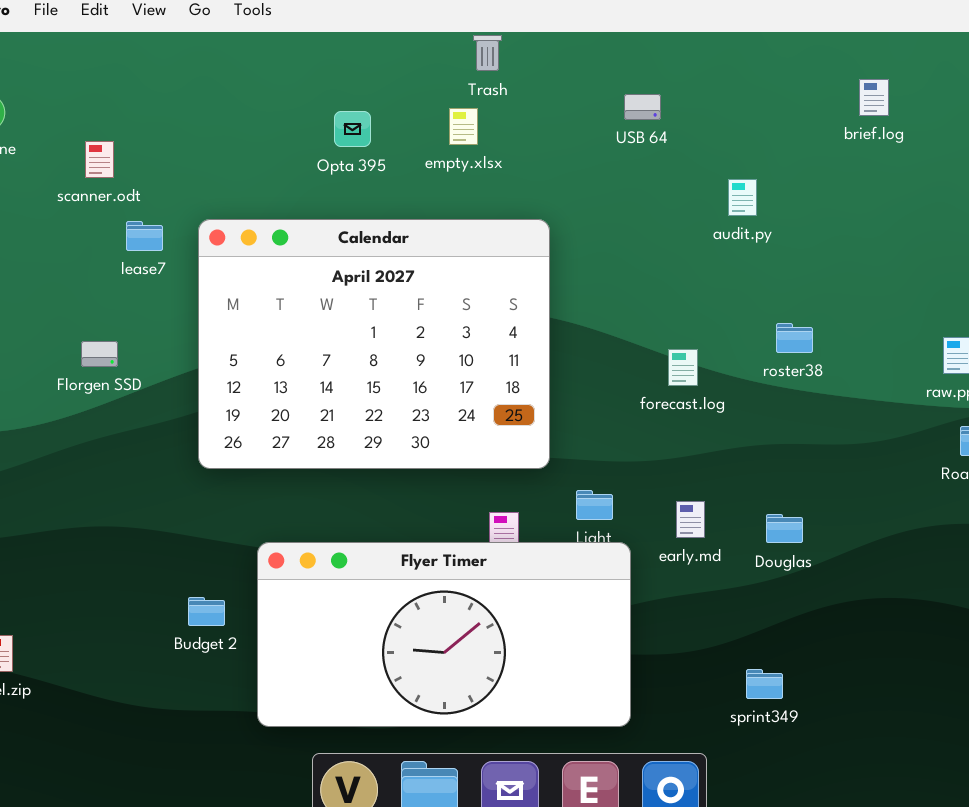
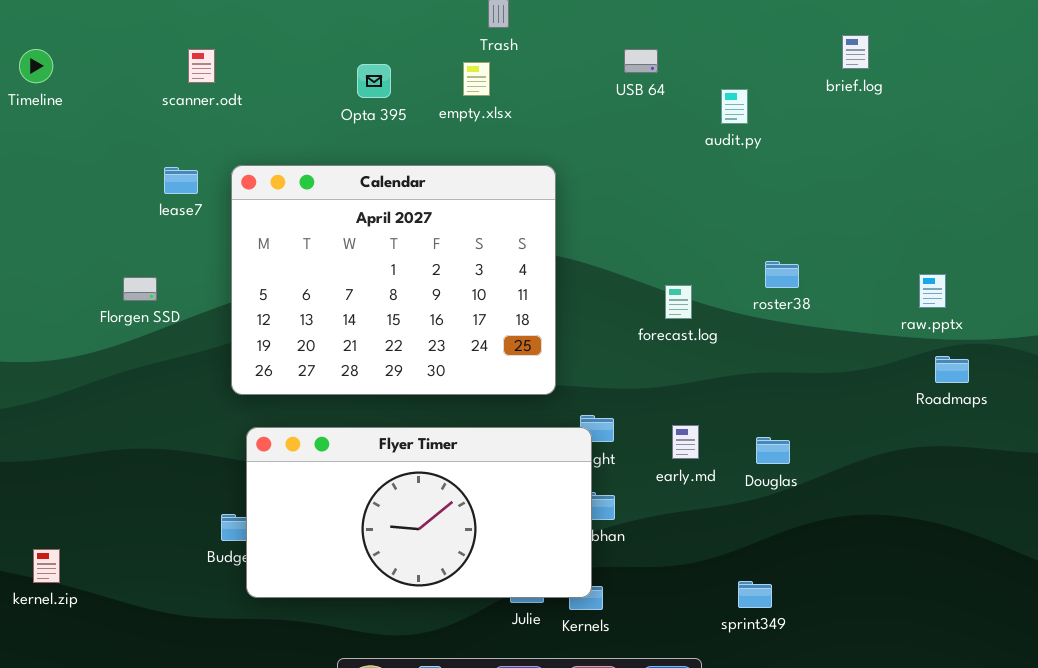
scanner.odt: [85,141,114,178] -> [188,49,215,83], moved
audit.py: [728,179,757,216] -> [721,89,748,124], moved
Flyer Timer: [257,542,631,727] -> [246,427,592,598], moved

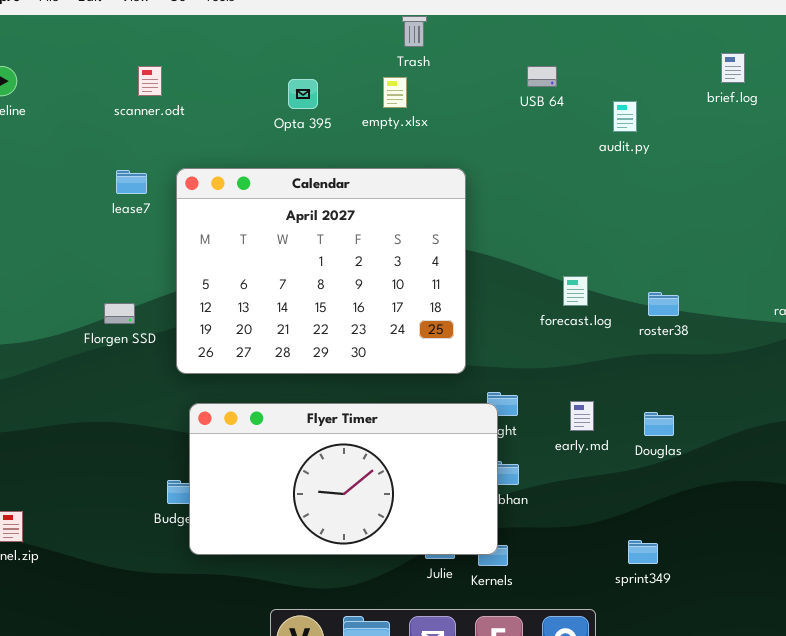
roster38: [765,261,799,288] -> [648,292,679,316], moved
Florgen SSD: [123,277,157,301] -> [104,303,135,324], moved

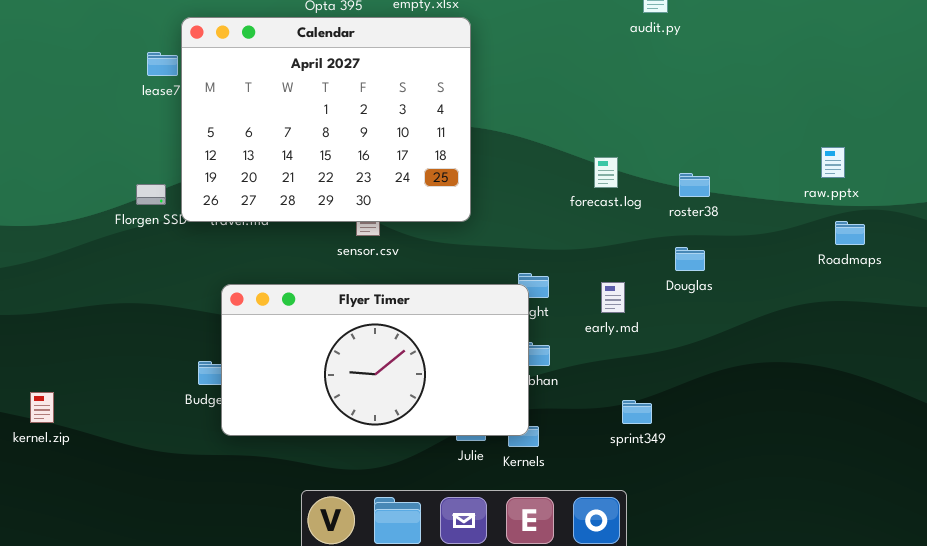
Calendar: [176,168,466,374] -> [181,17,471,222], moved
Douglas: [644,412,674,436] -> [675,247,705,271], moved
sprint349: [628,540,658,564] -> [622,400,652,424], moved

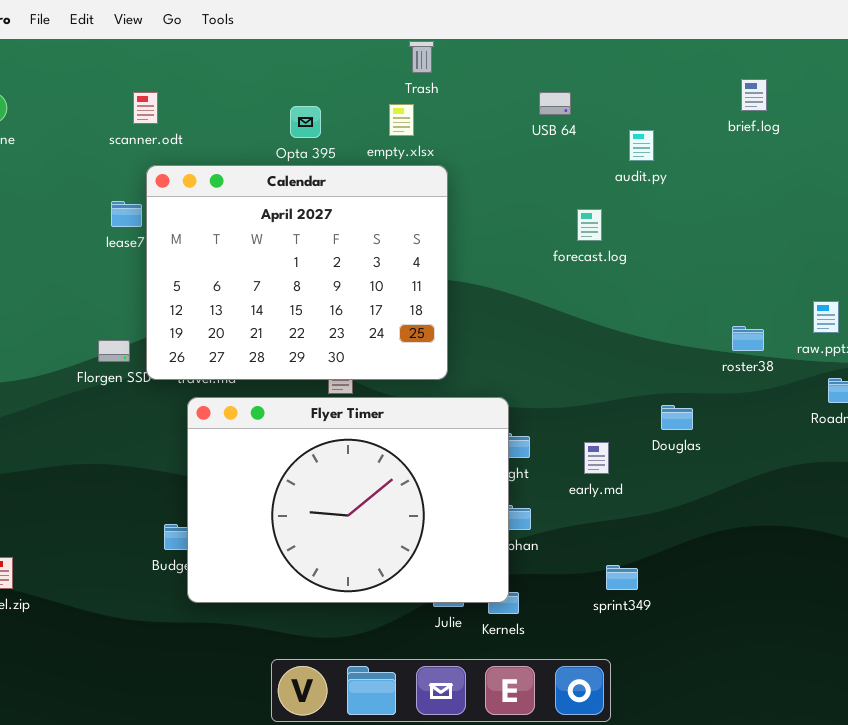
forecast.log: [594,157,618,188] -> [577,209,602,241], moved
roster38: [679,173,710,197] -> [732,326,764,351], moved
Flyer Timer: [221,284,529,436] -> [187,397,509,603], resized

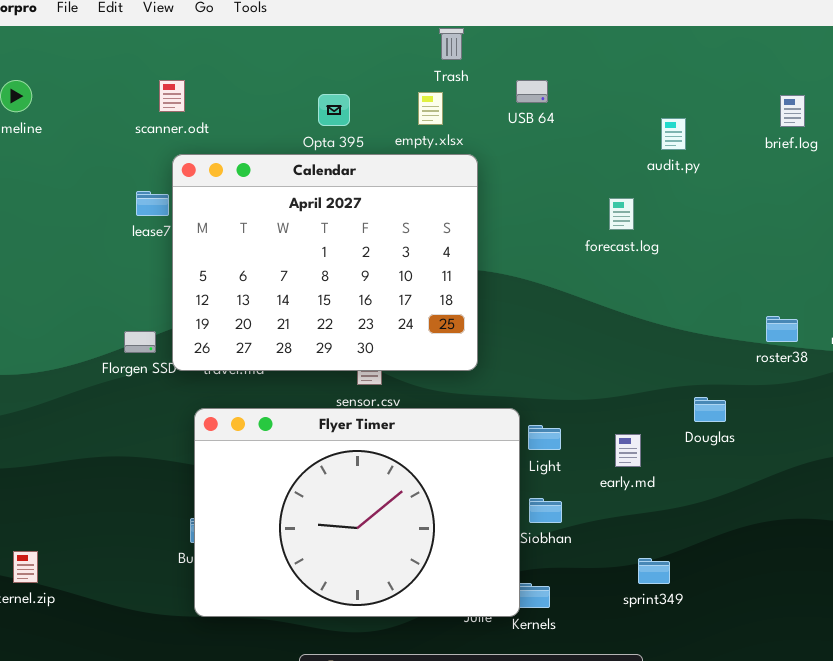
brief.log: [741,79,767,111] -> [780,95,805,127], moved
USB 64: [539,92,571,115] -> [516,80,548,103], moved
Flyer Timer: [187,397,509,603] -> [194,408,520,617], moved

